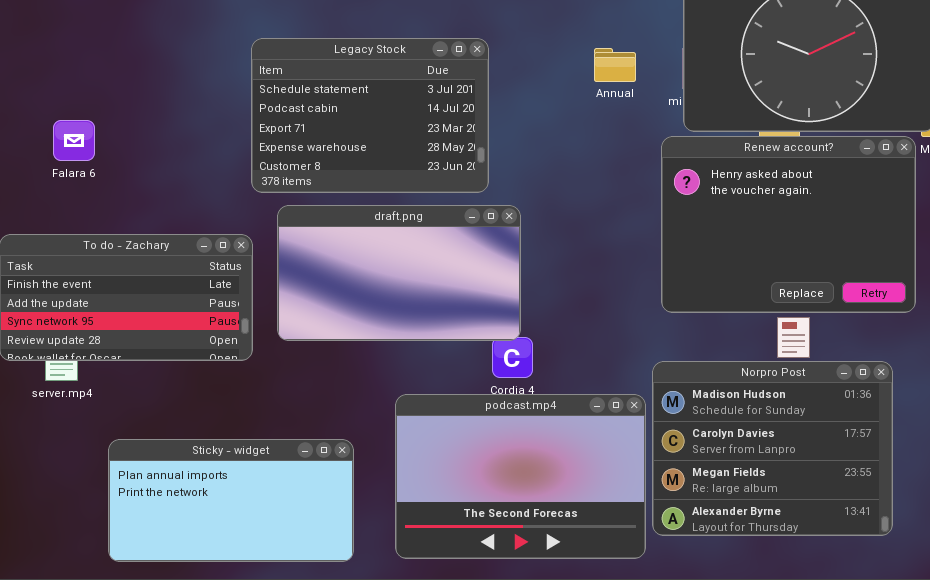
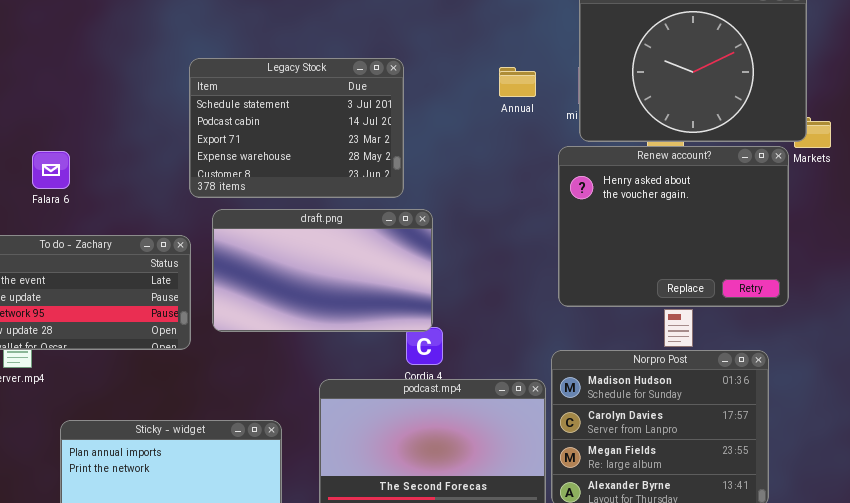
Falara 6: [53,120,95,161] -> [32,151,70,189], moved

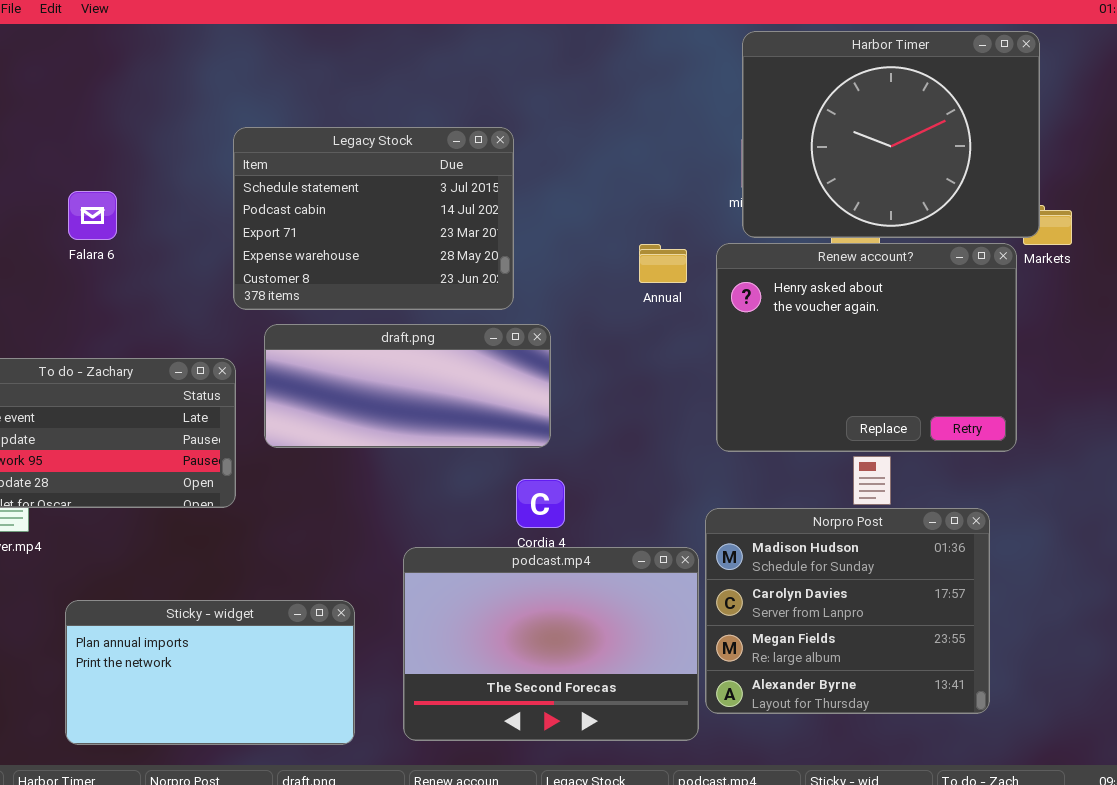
Annual: [499,67,536,97] -> [639,244,687,283], moved
Falara 6: [32,151,70,189] -> [68,191,117,240], moved
draft.png: [212,209,433,332] -> [264,324,551,448], resized

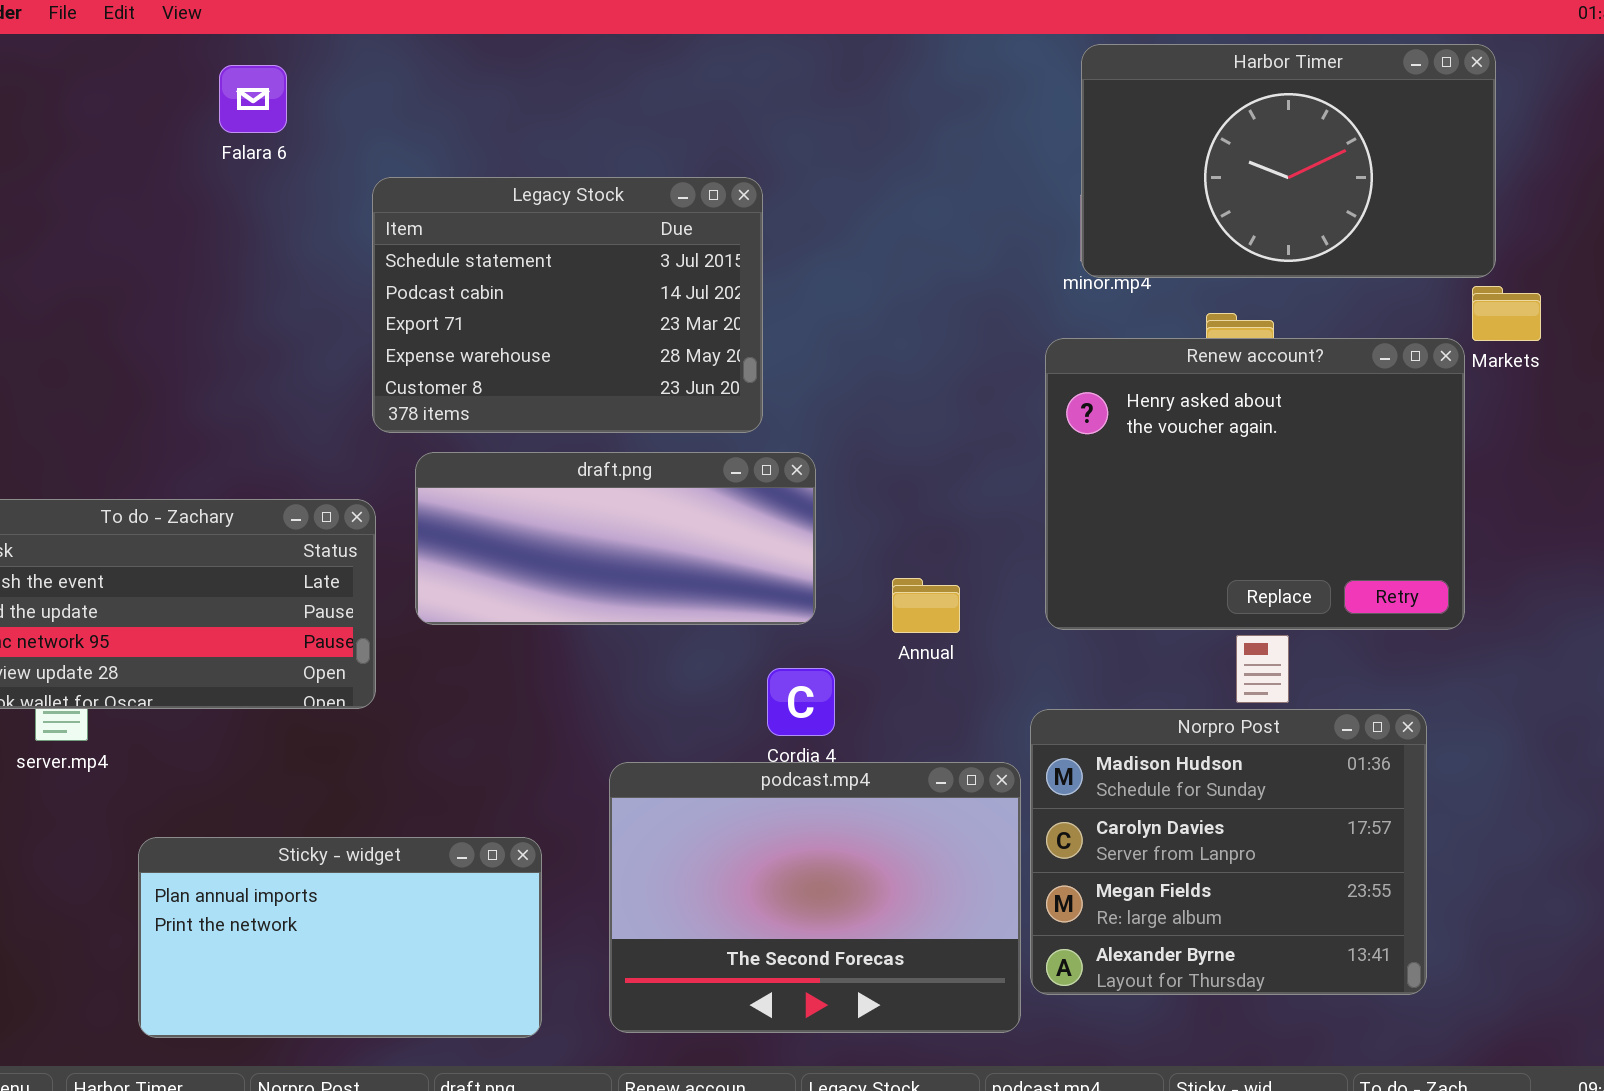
Harbor Timer: [742,31,1040,238] -> [1081,44,1496,278], resized
Falara 6: [68,191,117,240] -> [219,65,287,133], moved
Annual: [639,244,687,283] -> [892,578,960,633], moved

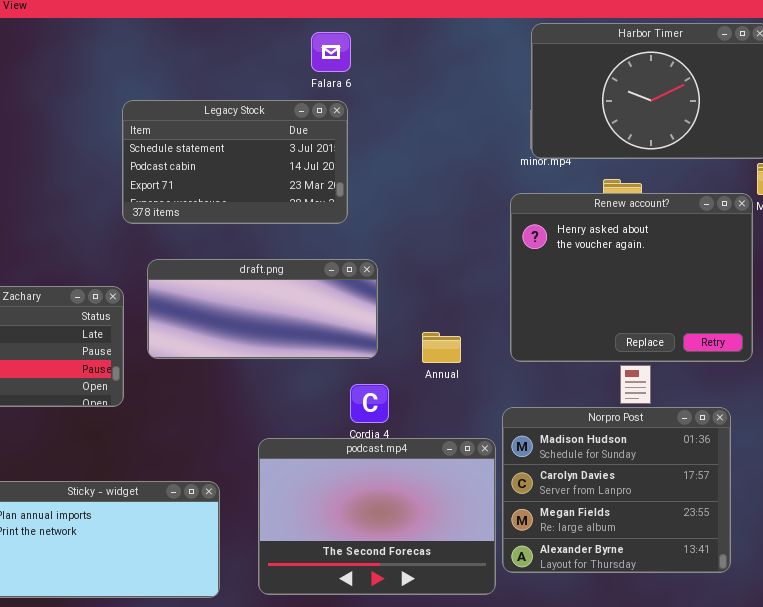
Falara 6: [219,65,287,133] -> [311,32,351,72], moved
Legacy Stock: [372,177,763,433] -> [122,100,348,224], resized

